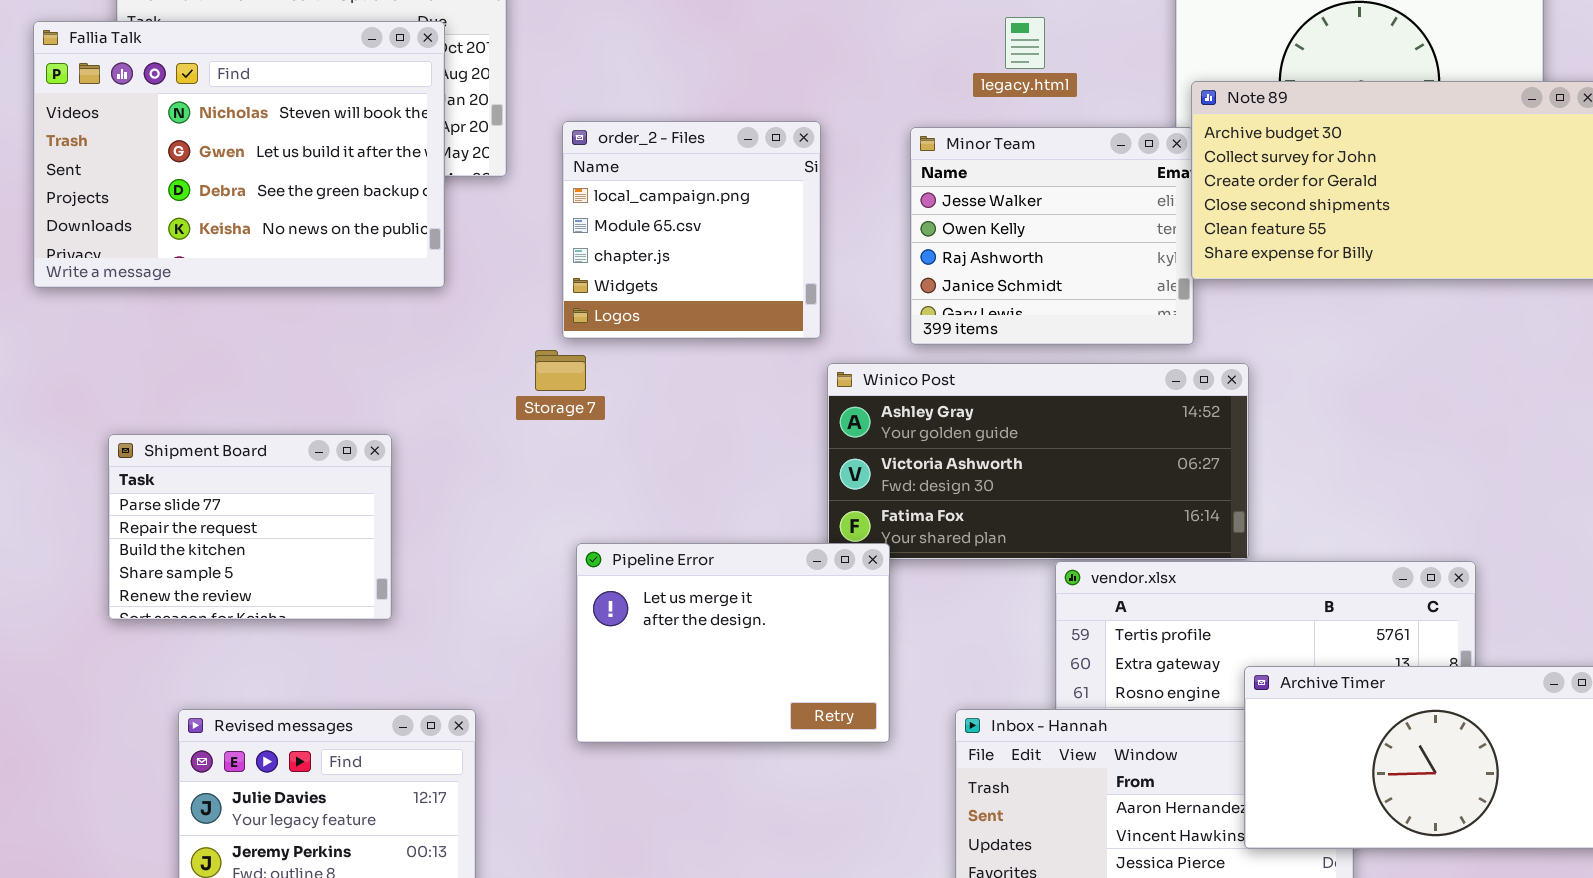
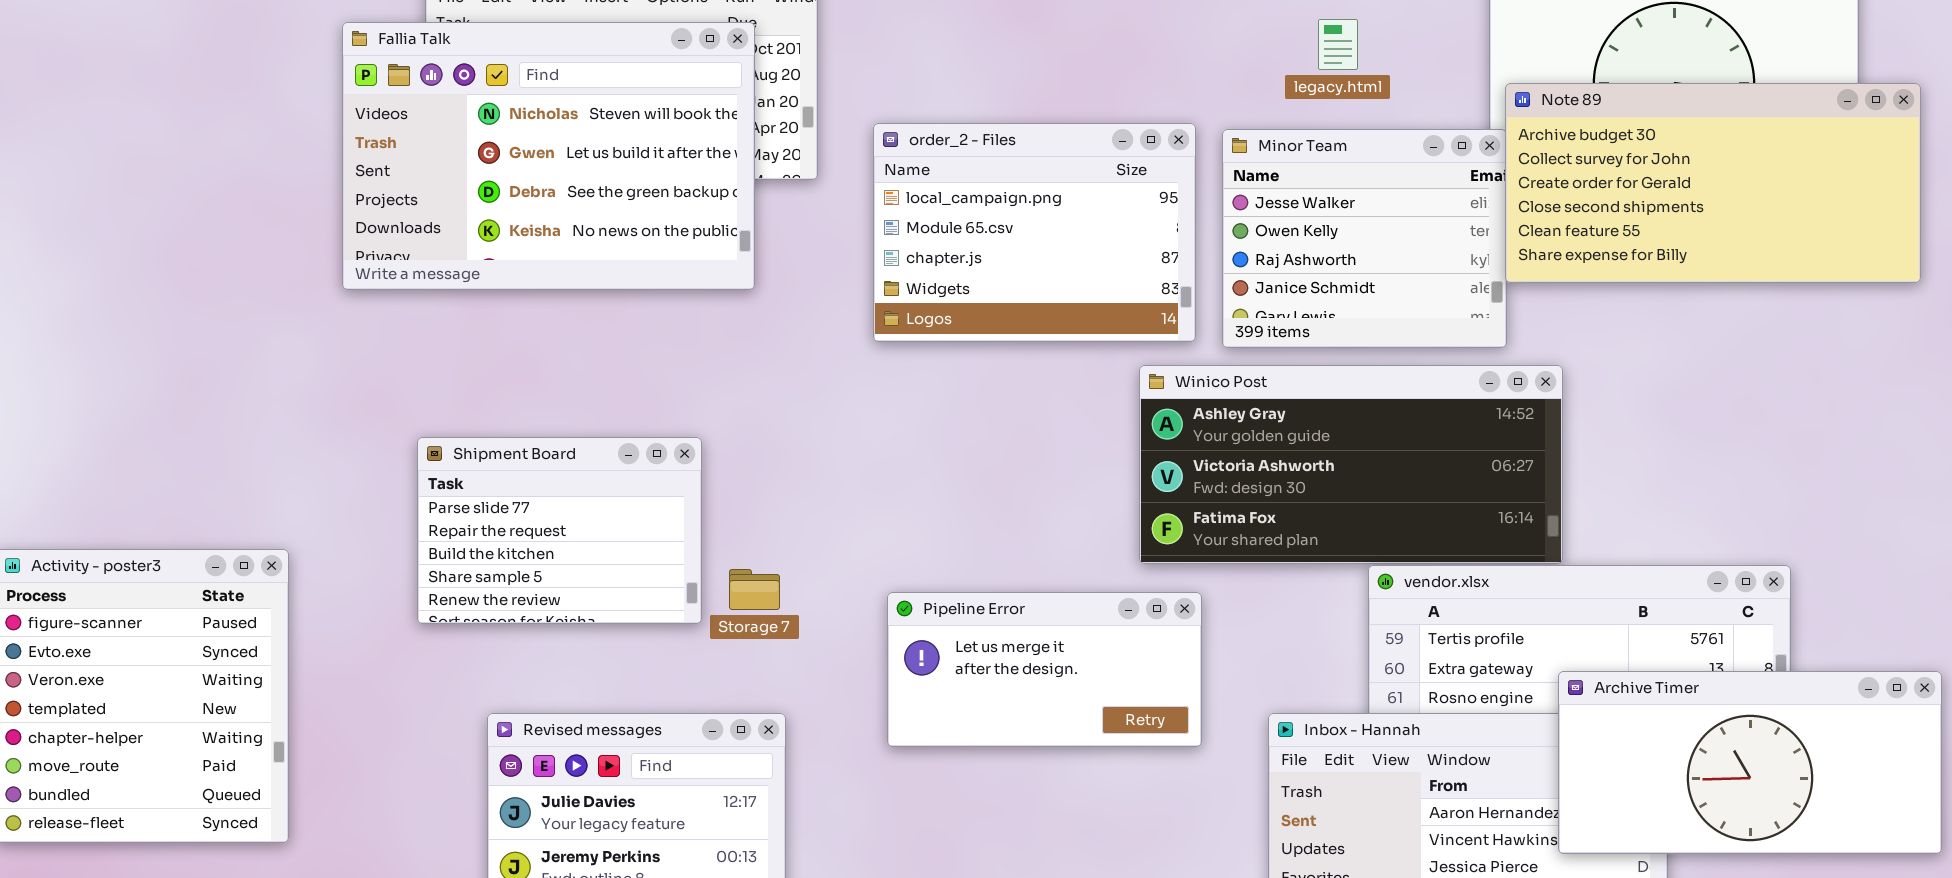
order_2 - Files: [562,121,821,339] -> [873,123,1196,342], resized
Storage 7: [535,350,586,391] -> [729,569,780,610], moved
Pipeline Error: [576,543,890,743] -> [887,592,1202,747], resized

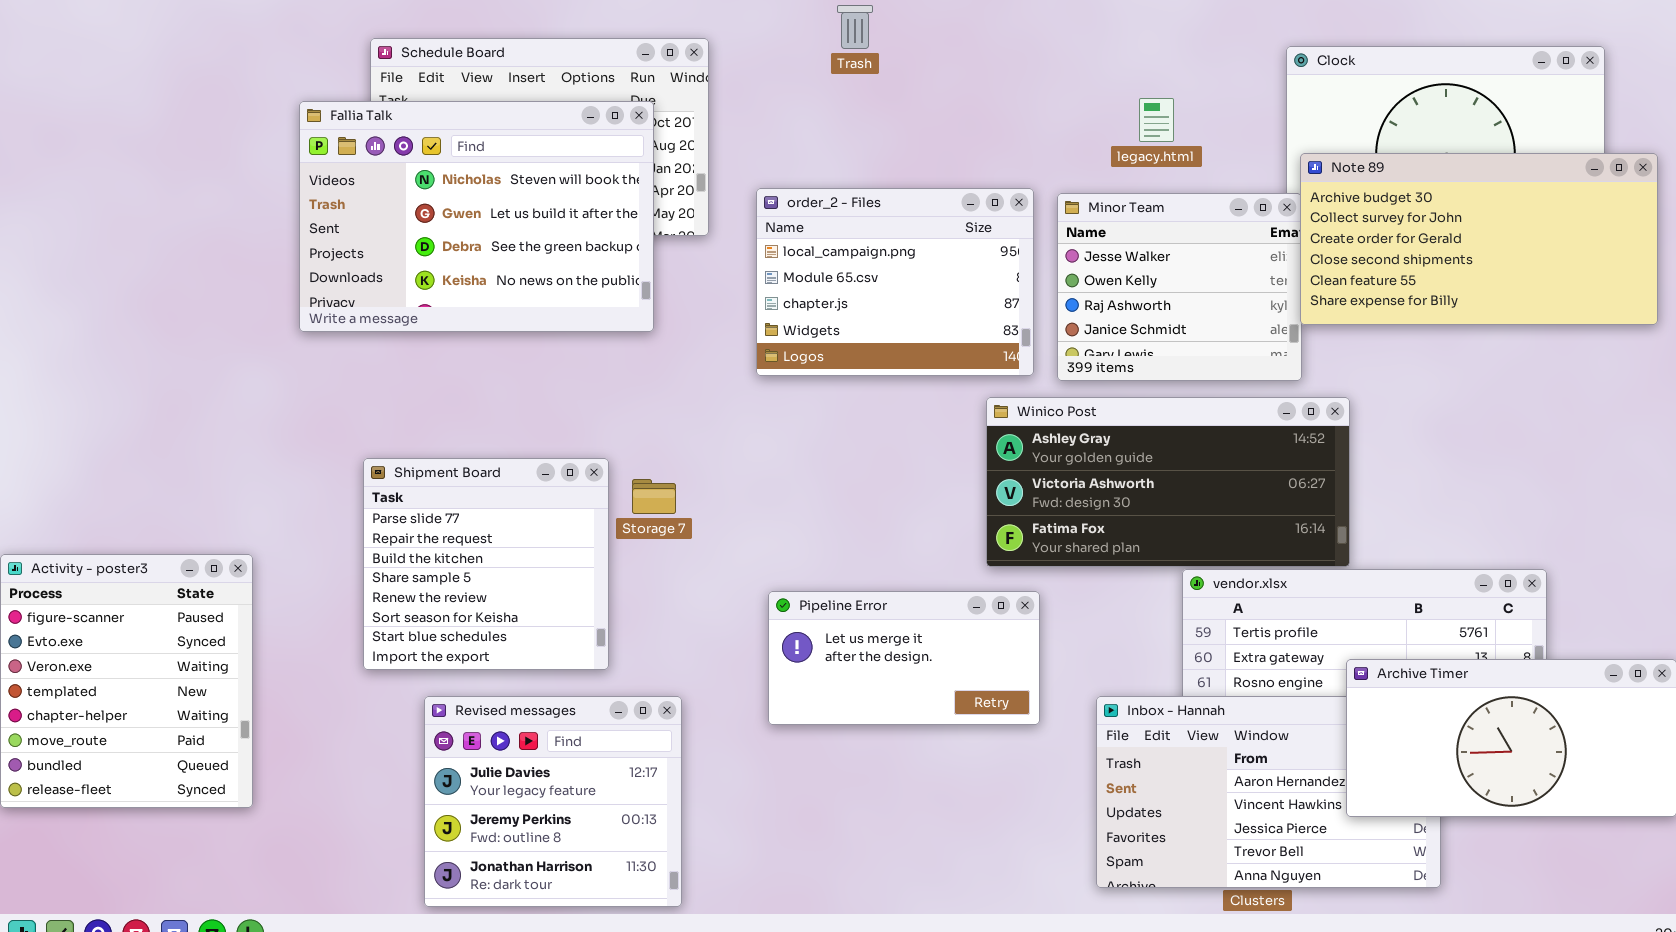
Shipment Board: [417,437,702,624] -> [363,458,609,670], resized
Storage 7: [729,569,780,610] -> [632,479,676,514], moved

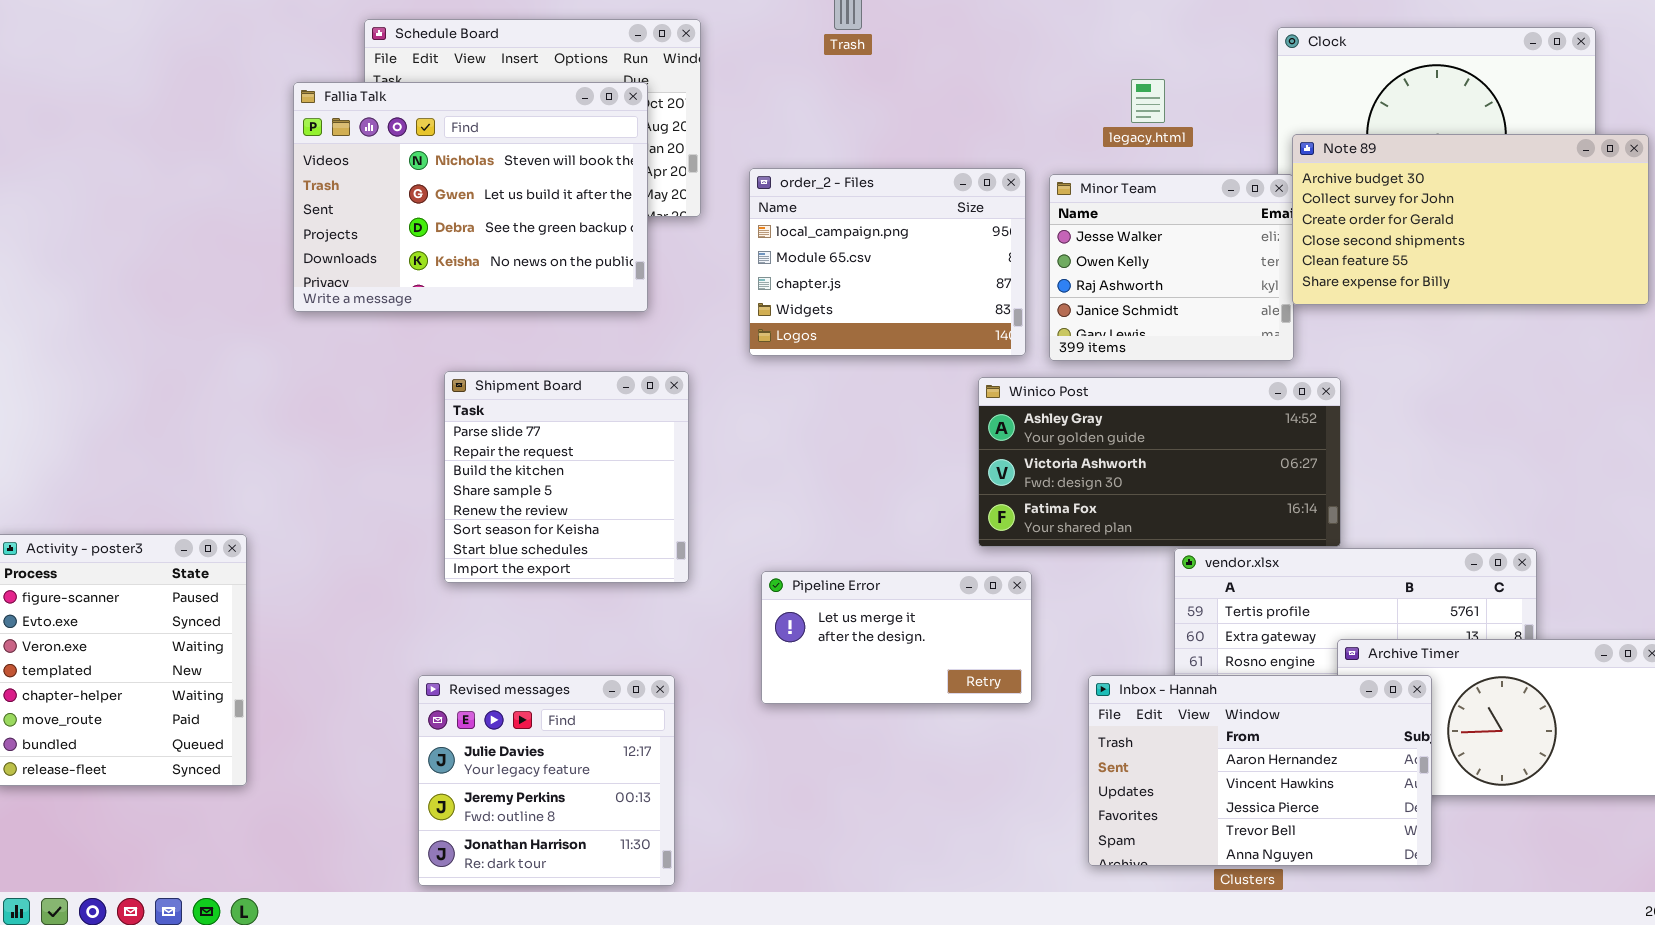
Shipment Board: [363,458,609,670] -> [444,371,689,583], moved
Inbox - Hannah: [1096,696,1441,888] -> [1088,675,1432,866], raised

